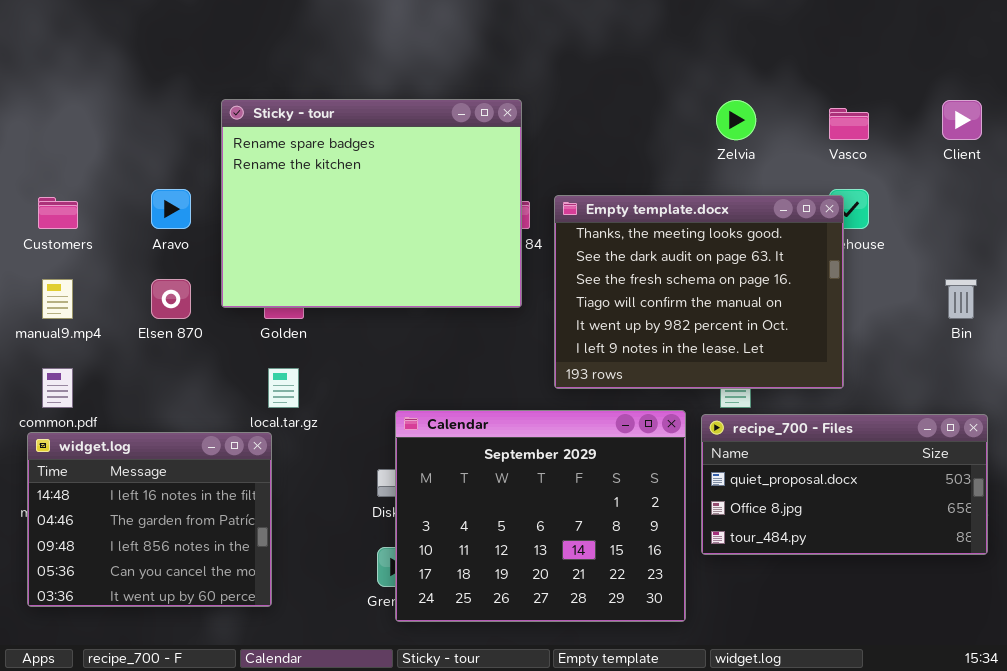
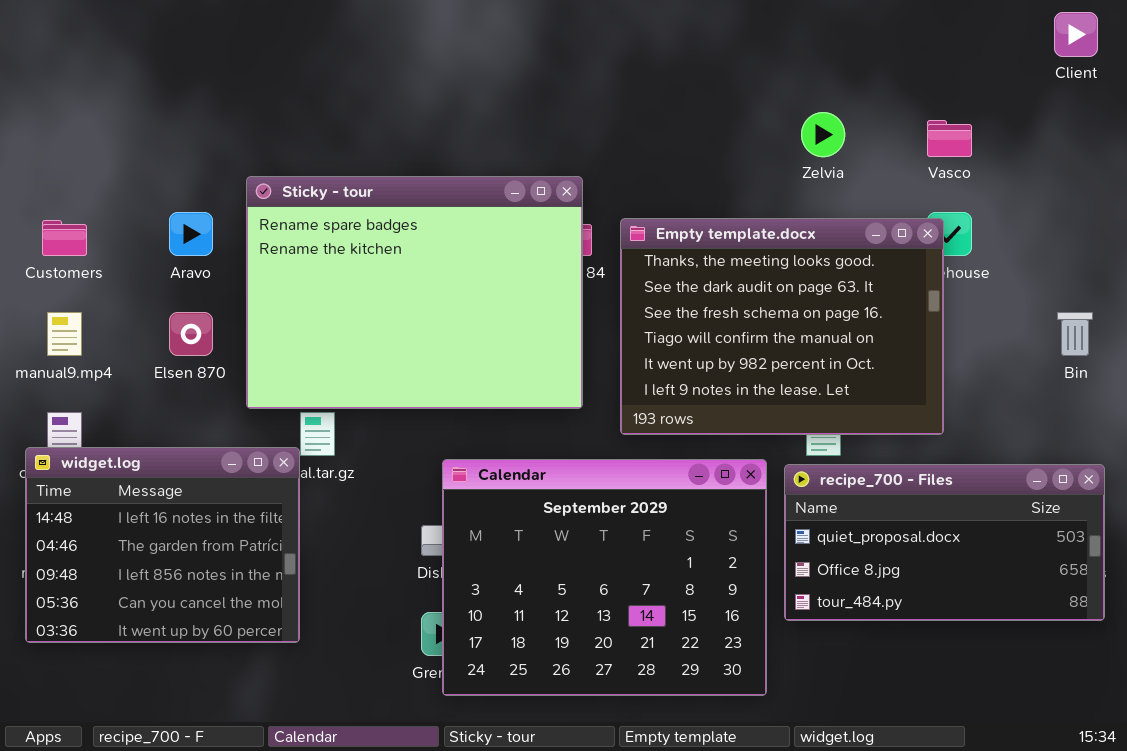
Sticky - tour: [221,99,522,308] -> [246,176,583,409], moved
Client: [942,100,982,140] -> [1054,12,1098,57], moved
widget.log: [27,432,272,607] -> [25,447,300,643], moved

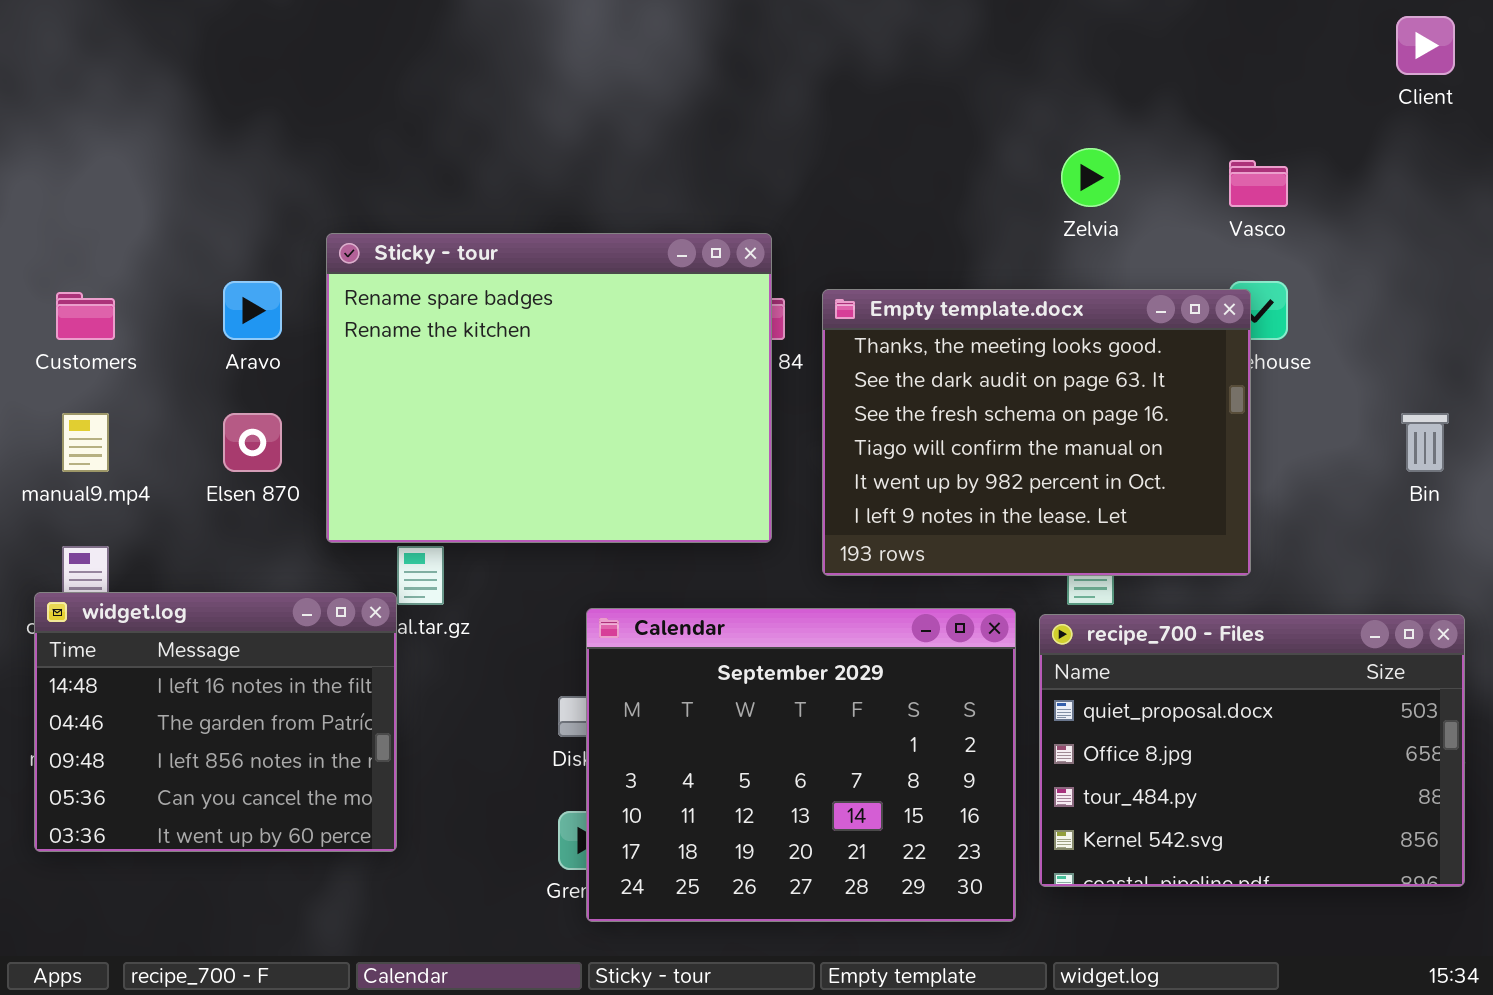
recipe_700 - Files: [784,464,1105,621] -> [1039,614,1465,887], resized

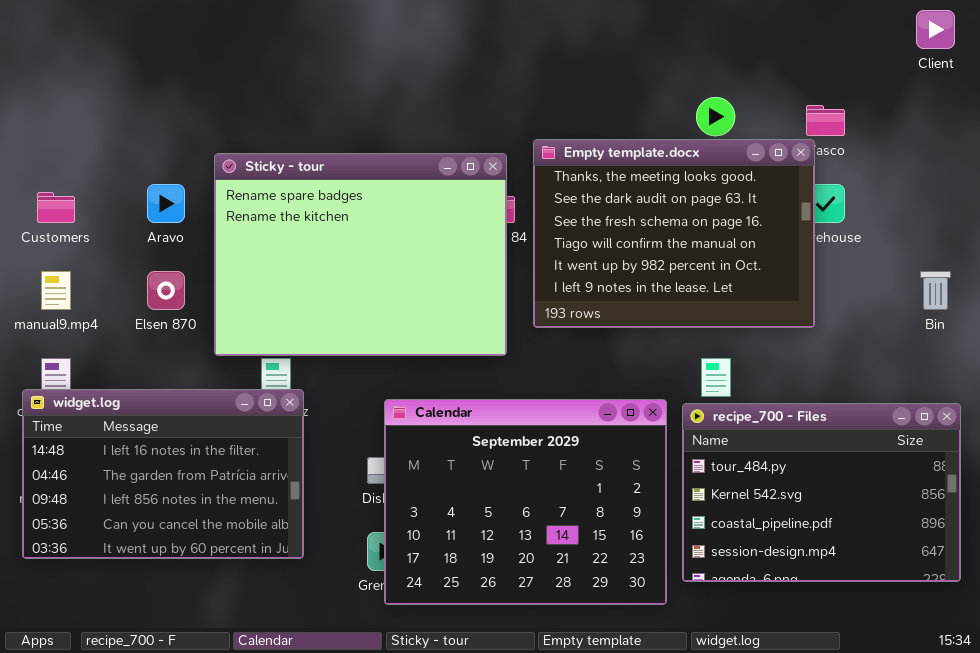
Empty template.docx: [822,289,1251,576] -> [533,139,815,328], moved
widget.log: [34,592,397,852] -> [22,389,304,559], resized
recipe_700 - Files: [1039,614,1465,887] -> [682,403,961,582], scrolled down 2 rows

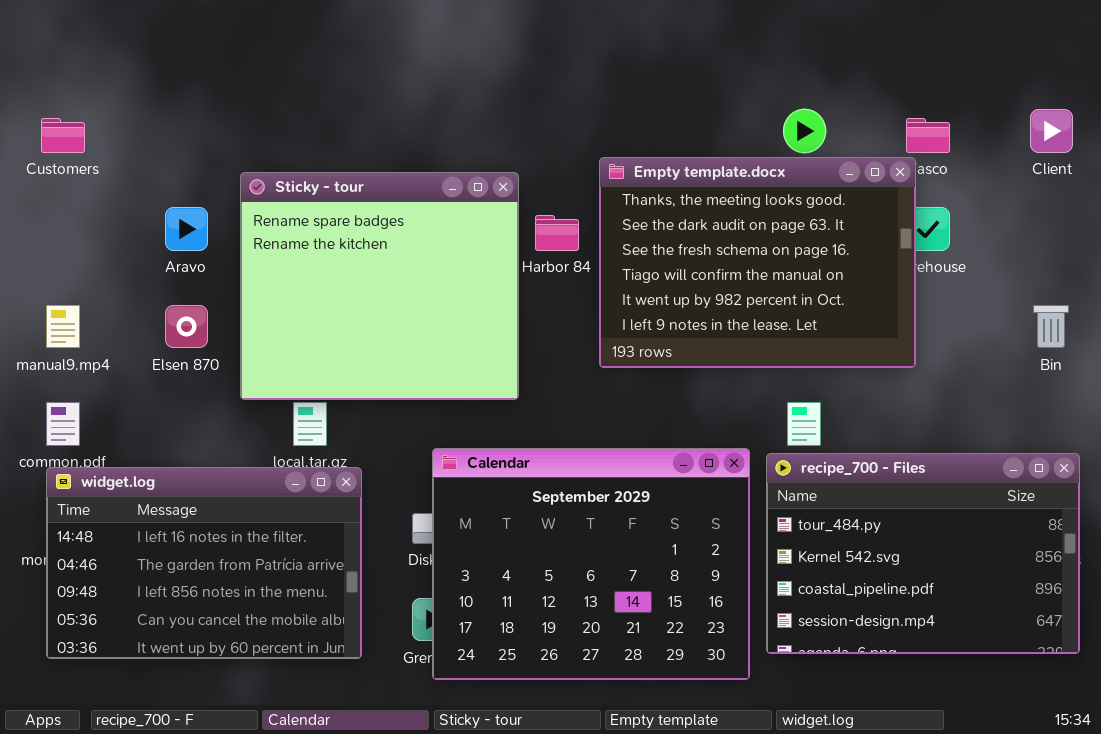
Client: [916,10,955,49] -> [1030,109,1073,153], moved
Sticky - tour: [214,153,507,356] -> [240,172,519,400], resized
Customers: [37,192,75,223] -> [41,118,85,153], moved
widget.log: [22,389,304,559] -> [46,467,362,659], moved

